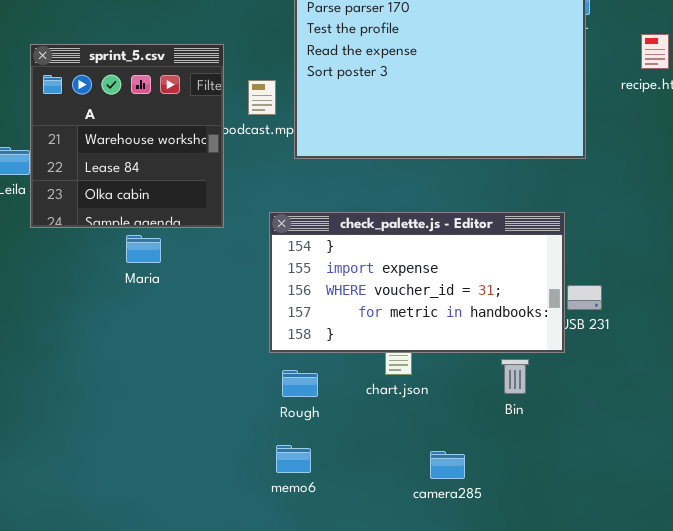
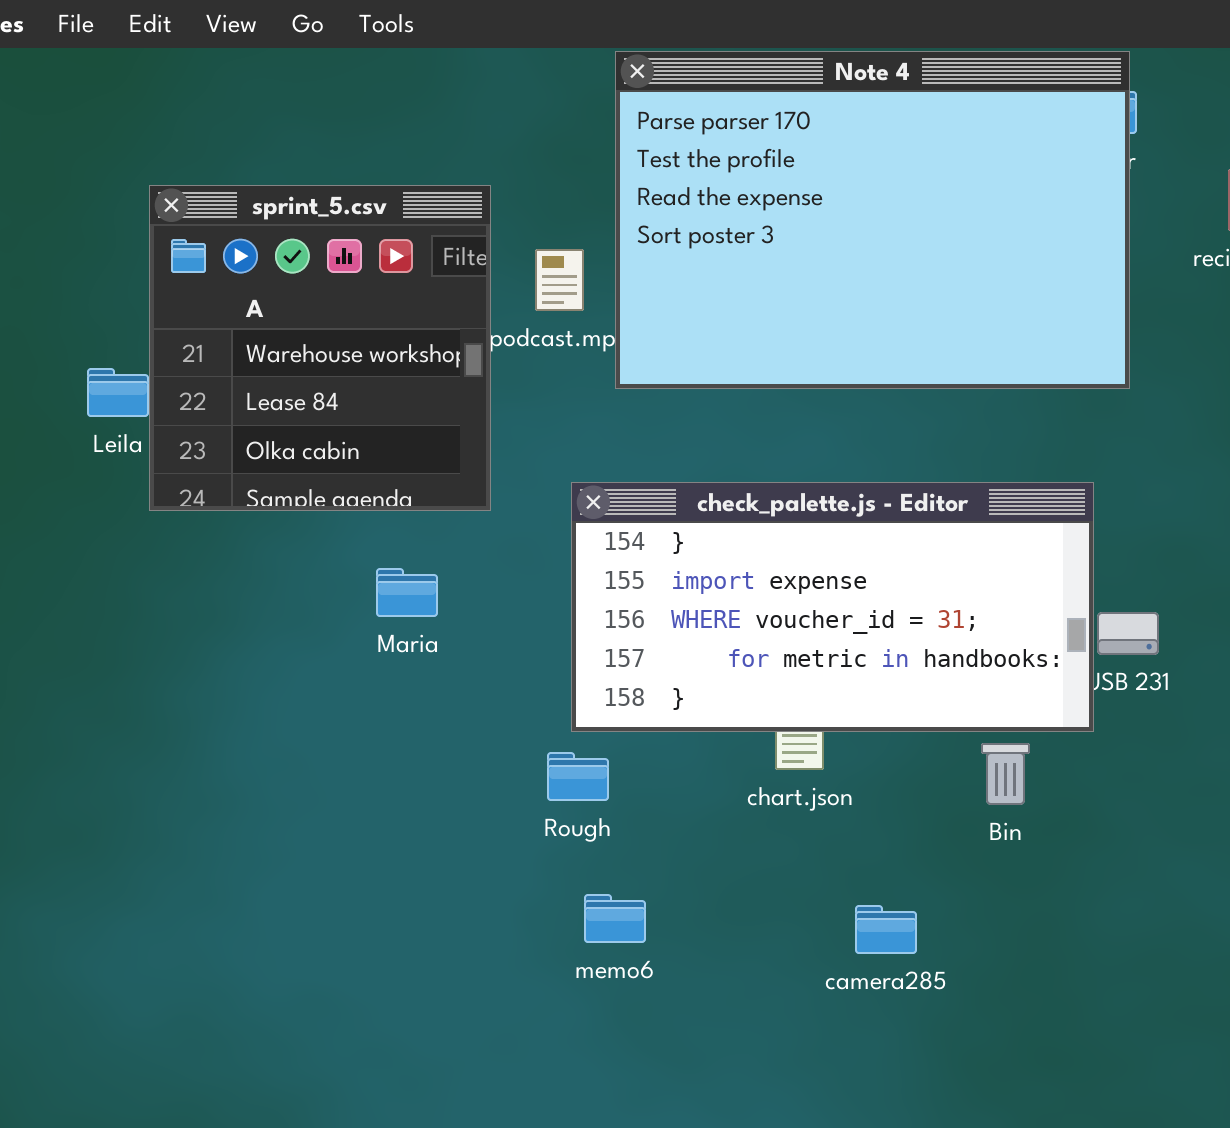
Maria: [126,235,161,263] -> [376,568,438,617], moved
Rough: [282,370,318,397] -> [547,752,609,801], moved

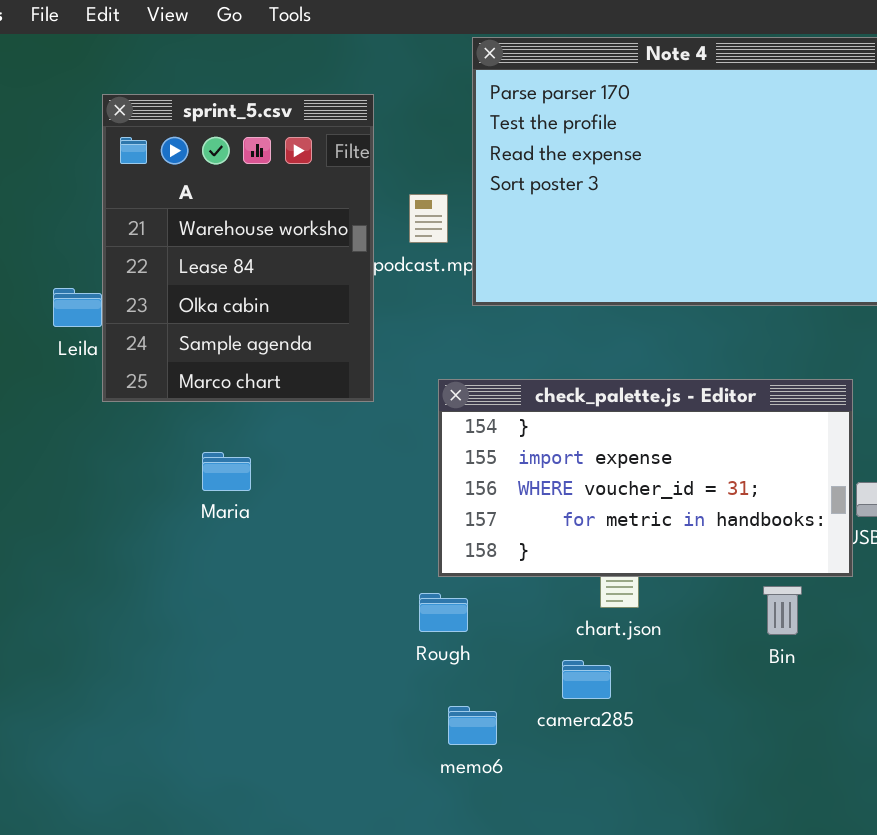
sprint_5.csv: [149,185,491,511] -> [102,94,374,402], resized
Maria: [376,568,438,617] -> [202,452,251,491], moved
camera285: [855,905,917,954] -> [562,660,611,699], moved

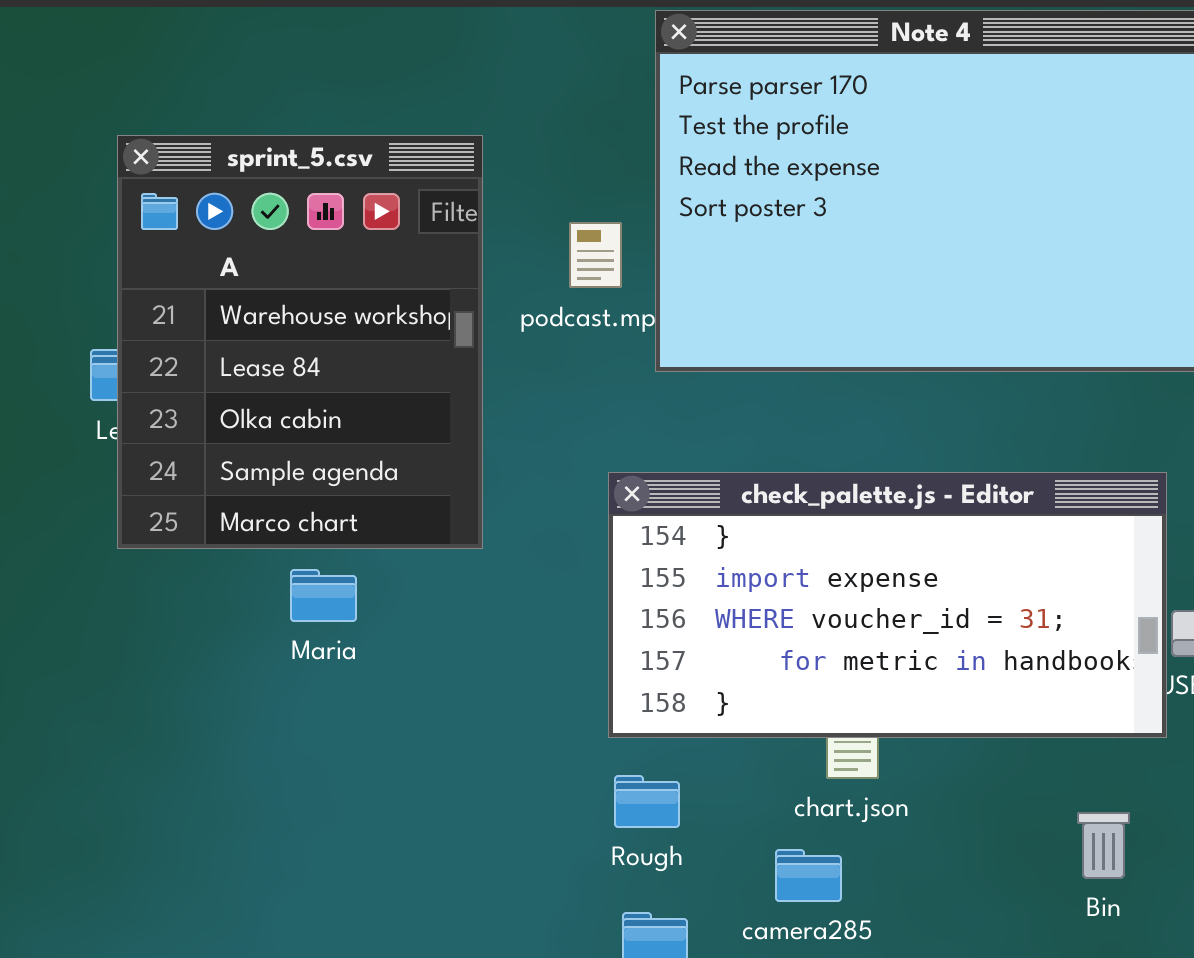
sprint_5.csv: [102,94,374,402] -> [117,135,483,549], moved
Bin: [763,586,802,635] -> [1077,812,1130,879], moved
Rough: [419,593,468,632] -> [614,775,680,828], moved

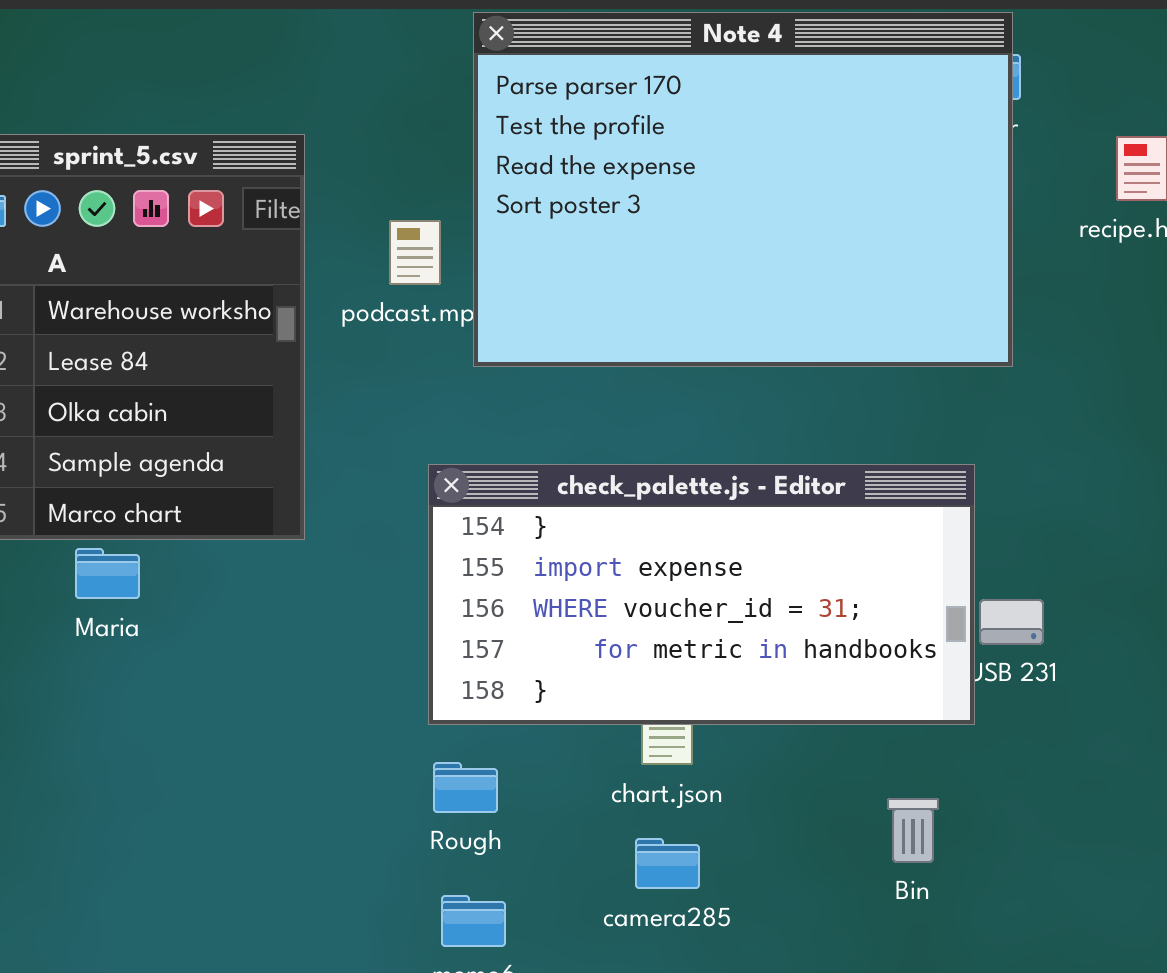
Maria: [290,569,357,622] -> [75,548,140,599], moved
camera285: [775,849,842,902] -> [635,838,700,889], moved

